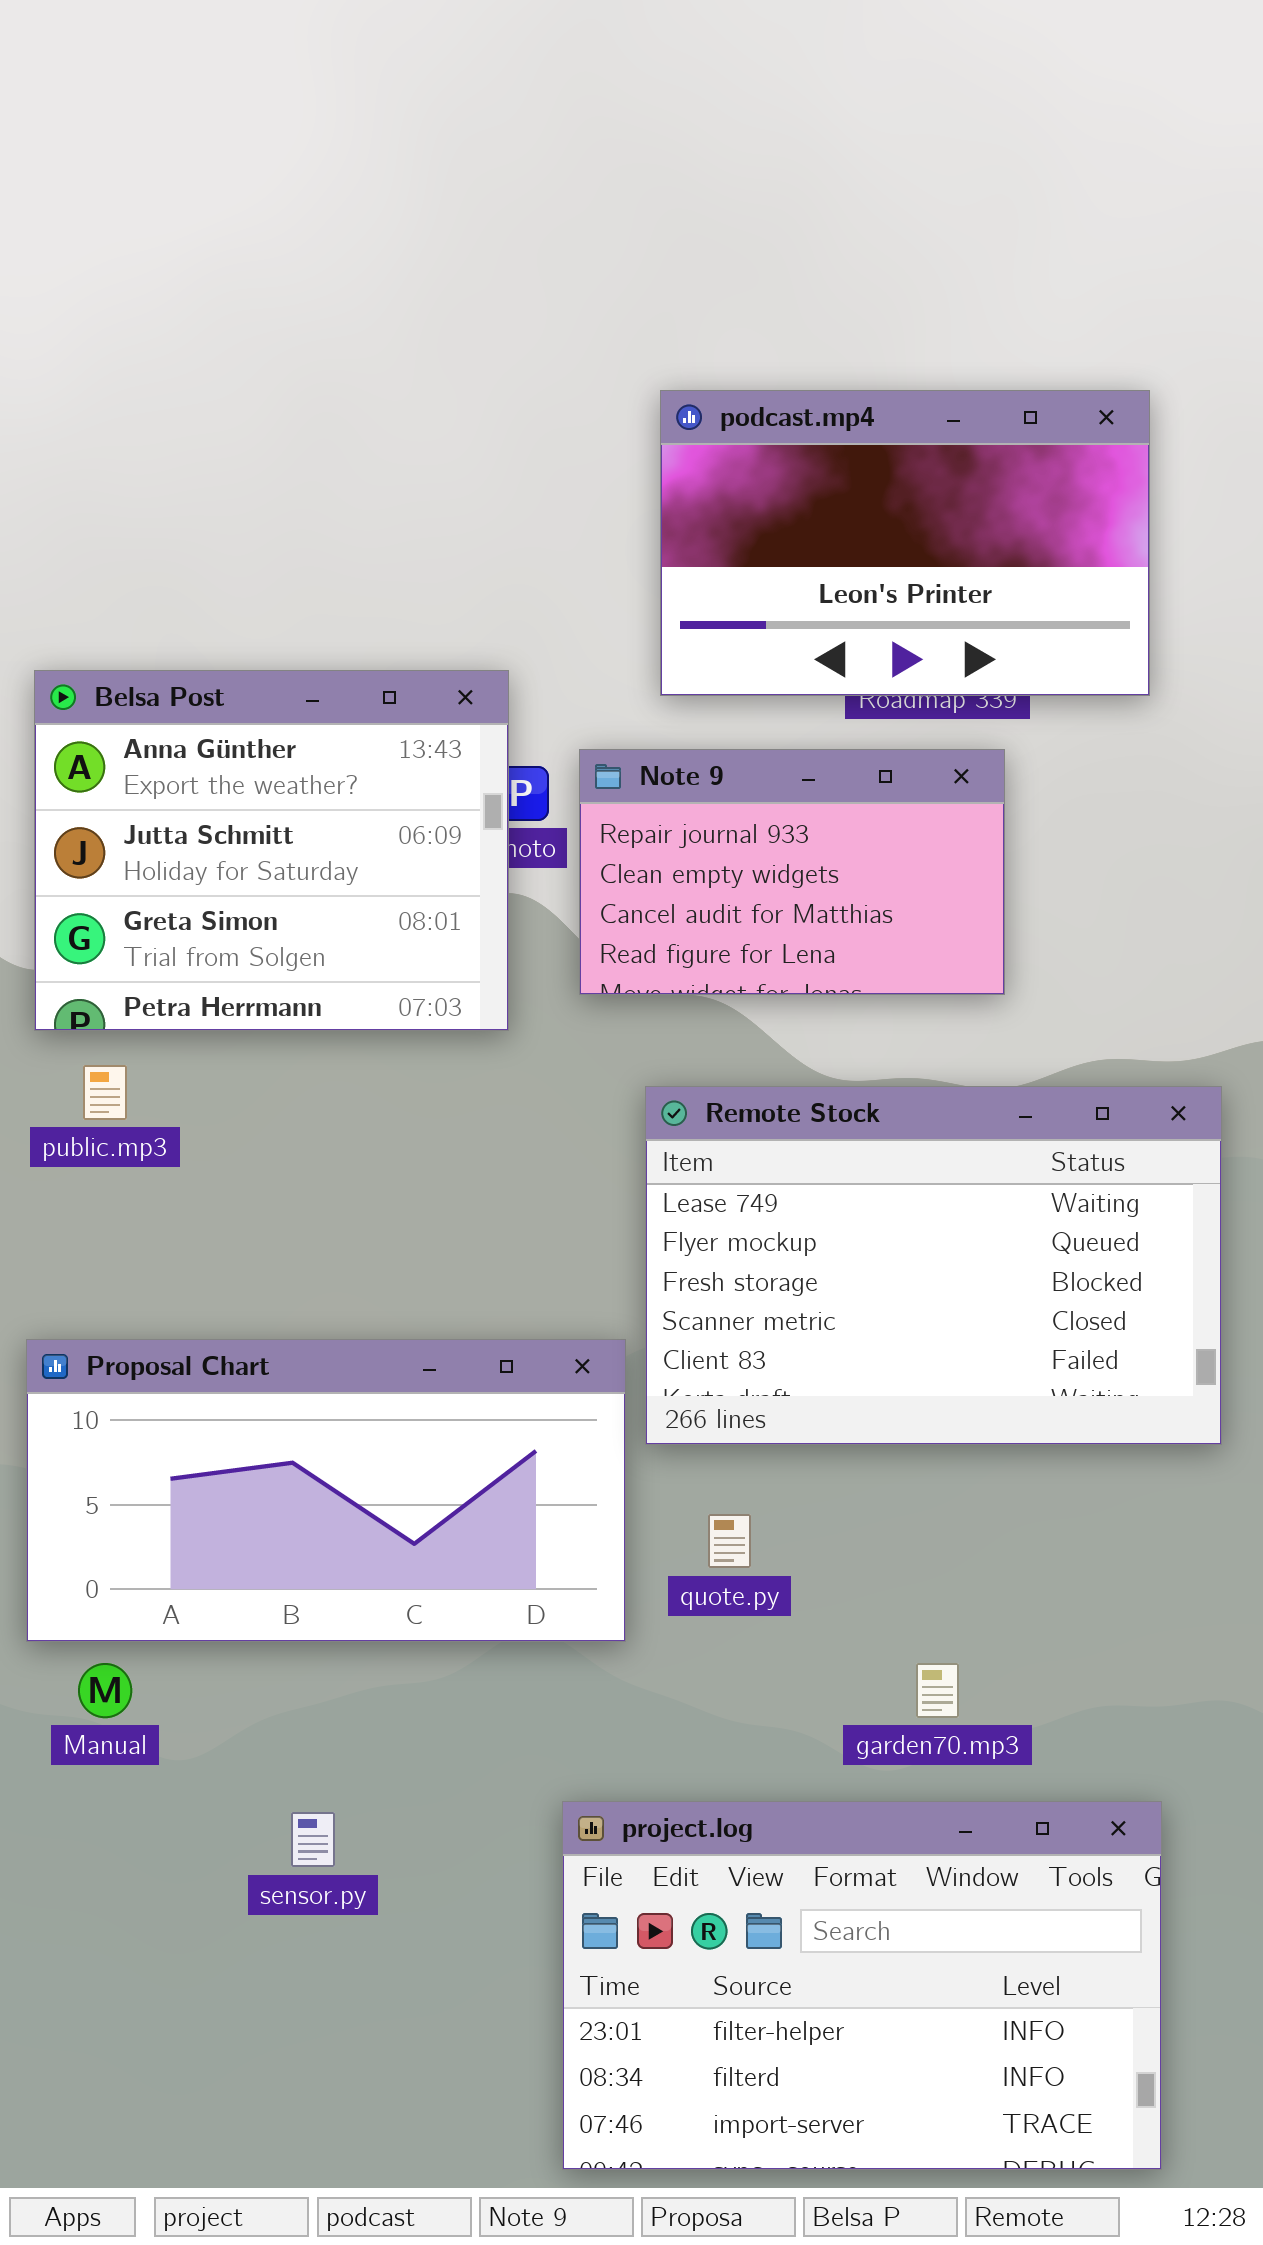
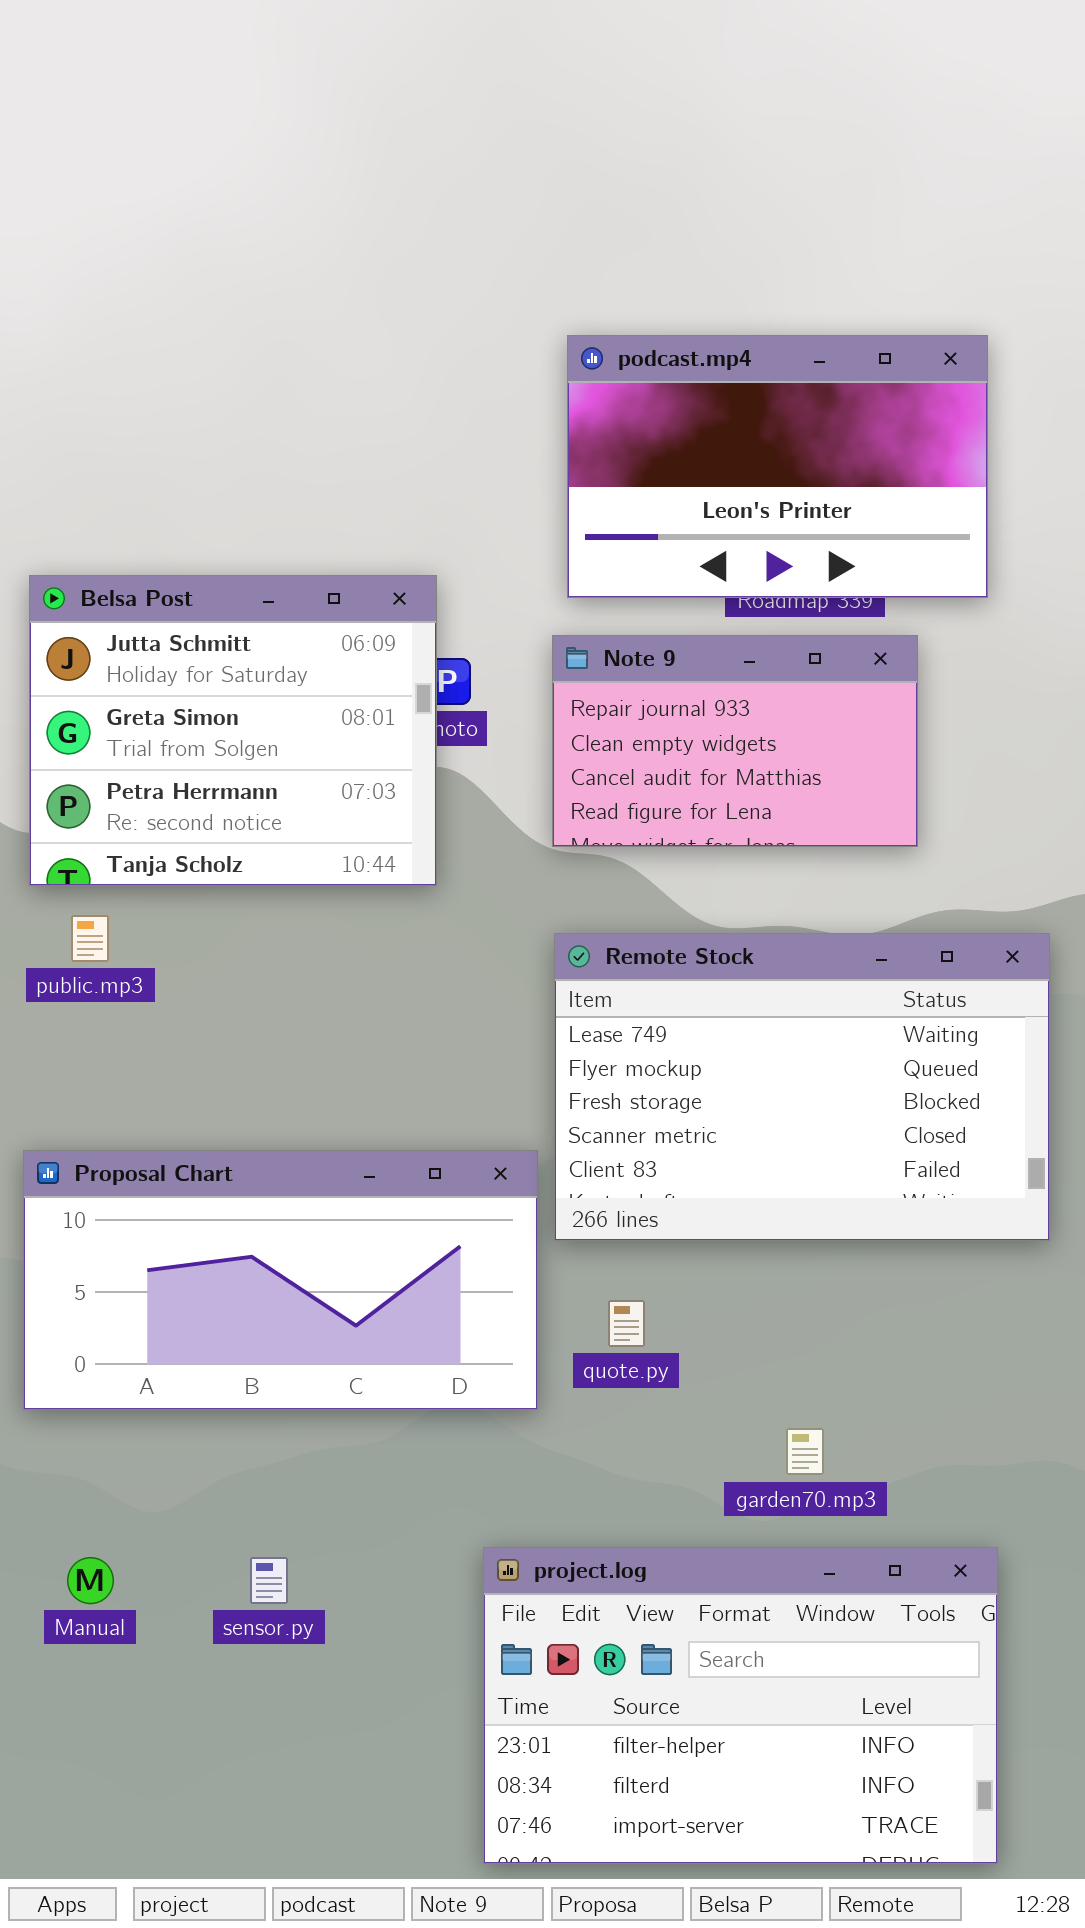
Belsa Post: [34,670,509,1031] -> [29,575,437,886], scrolled down 1 row
Note 9: [579,749,1005,995] -> [552,635,918,847], moved
Manual: [78,1663,132,1718] -> [67,1557,114,1604], moved

